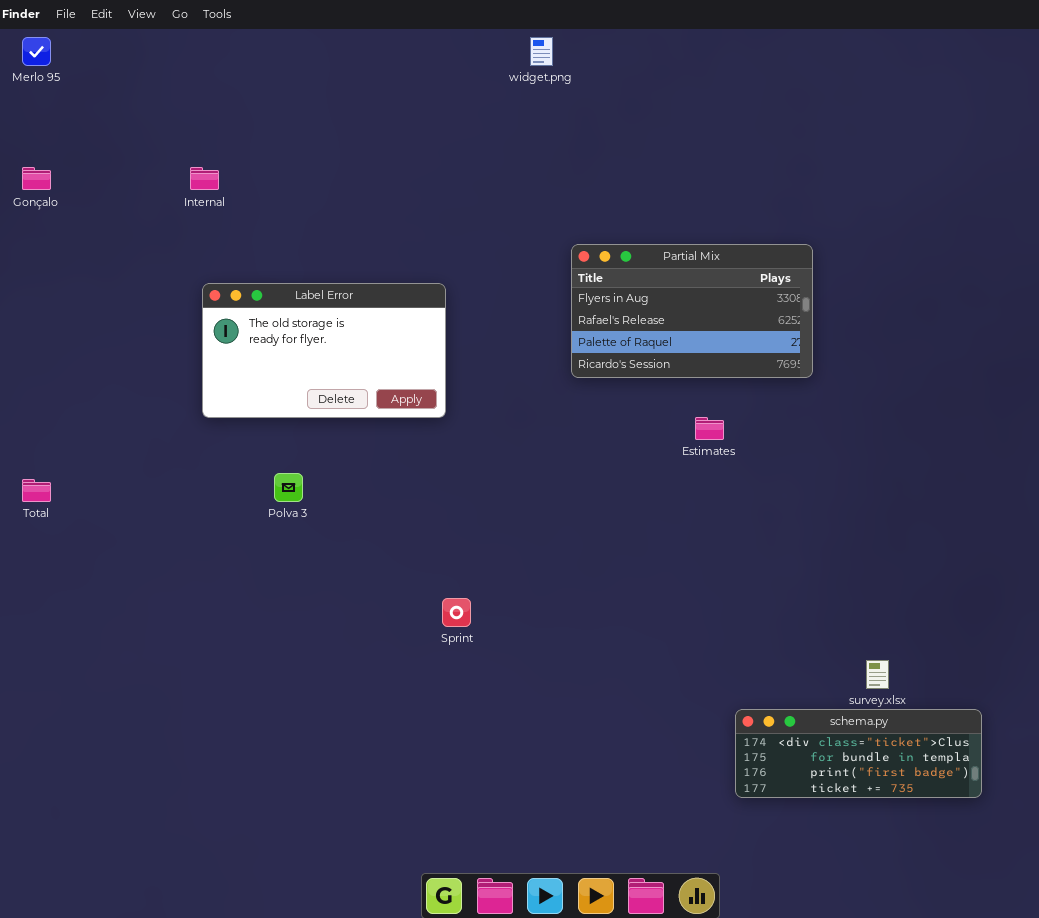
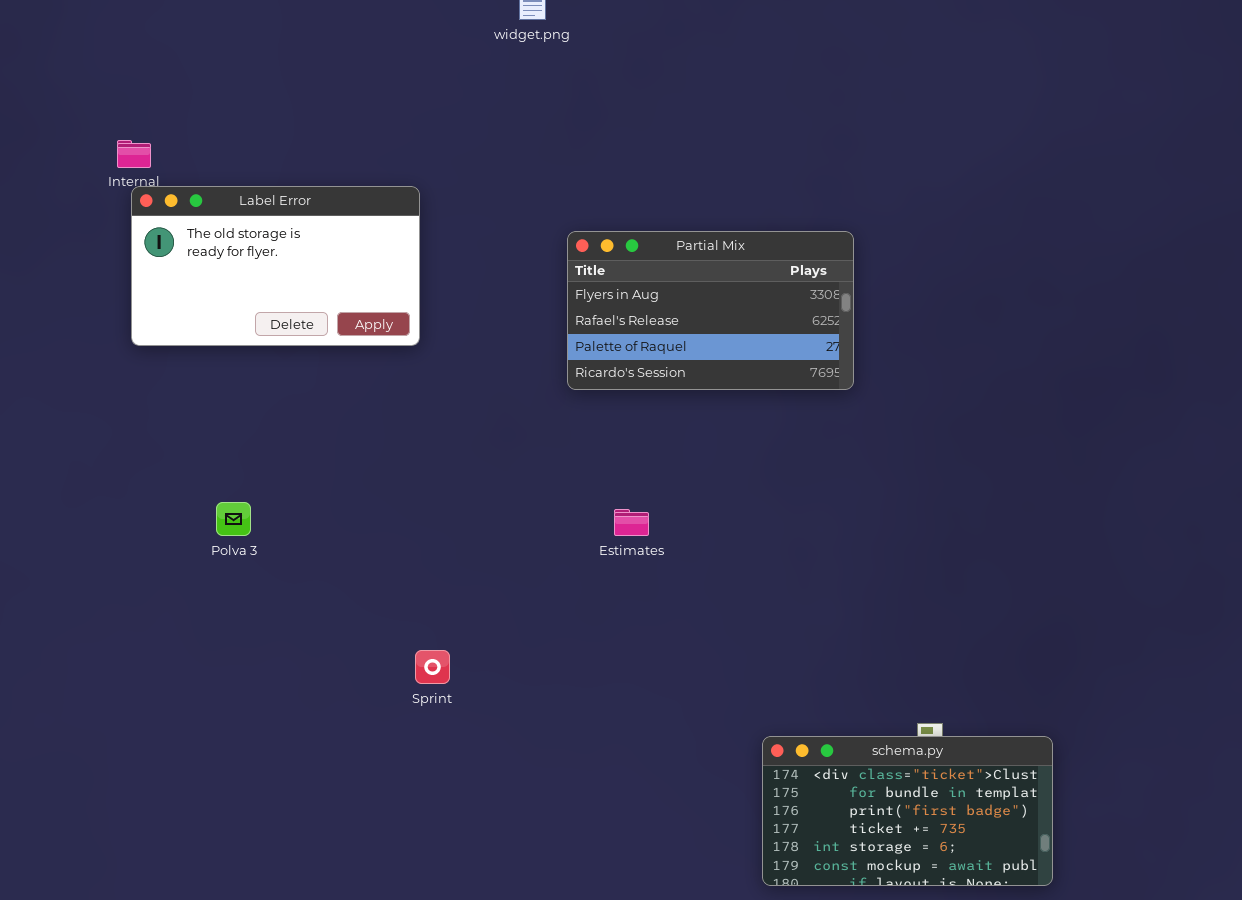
Label Error: [202,283,446,418] -> [131,186,420,346], moved
Estimates: [695,417,724,440] -> [614,509,649,536], moved
schema.py: [735,709,982,798] -> [762,736,1053,886], resized

